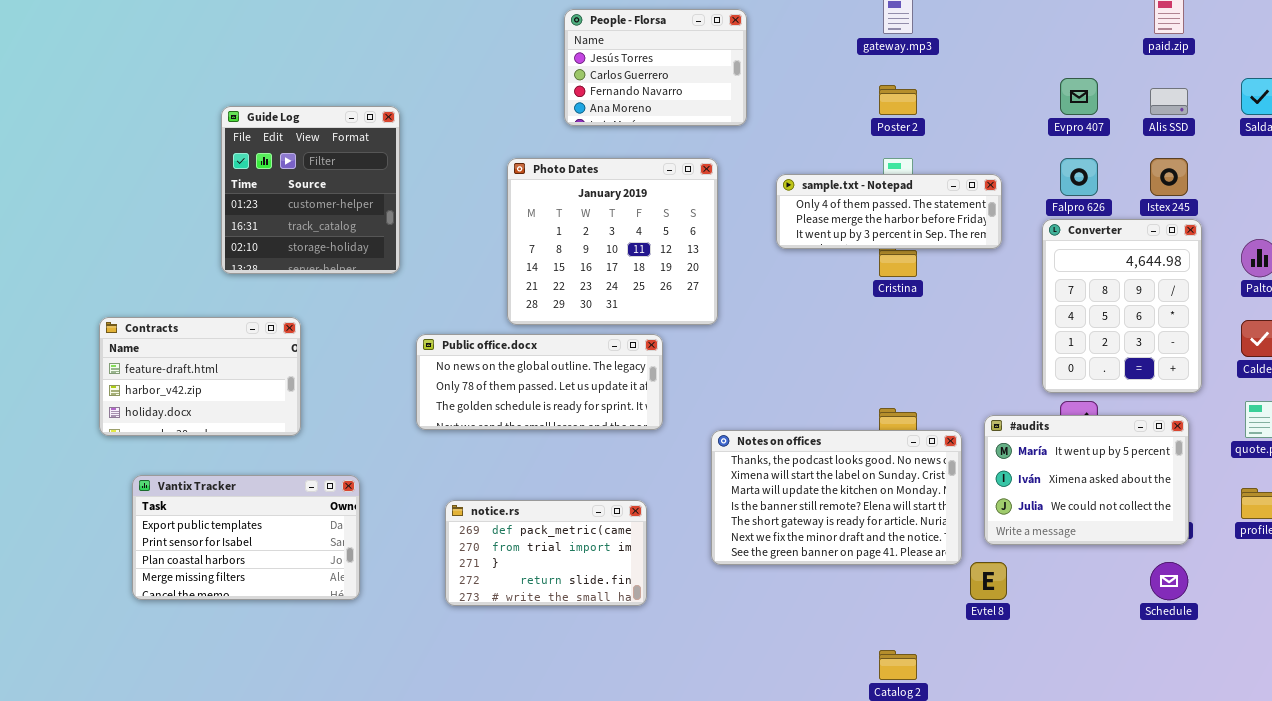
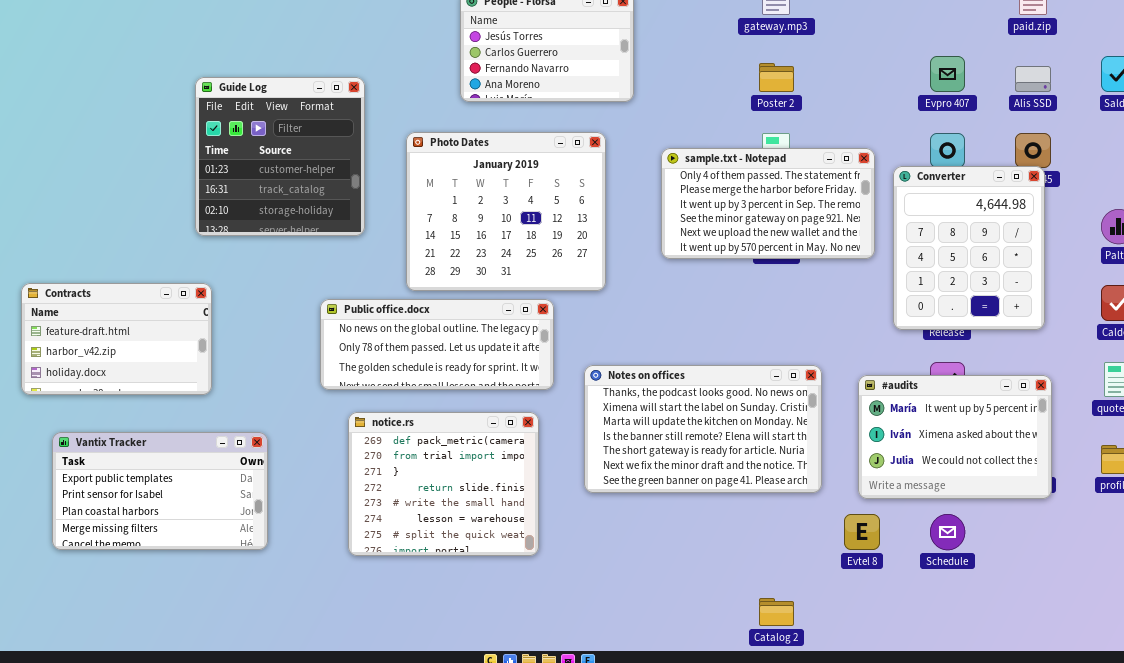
Guide Log: [221,106,400,274] -> [195,77,365,236], moved
sample.txt - Notepad: [776,174,1002,249] -> [661,148,875,259], resized
Converter: [1042,219,1202,393] -> [893,166,1045,330], moved
Notes on offices: [711,430,962,565] -> [584,365,822,493], moved
notice.rs: [445,500,647,606] -> [348,412,539,556], resized
Schedule: [1150,562,1188,600] -> [930,514,965,550], moved

